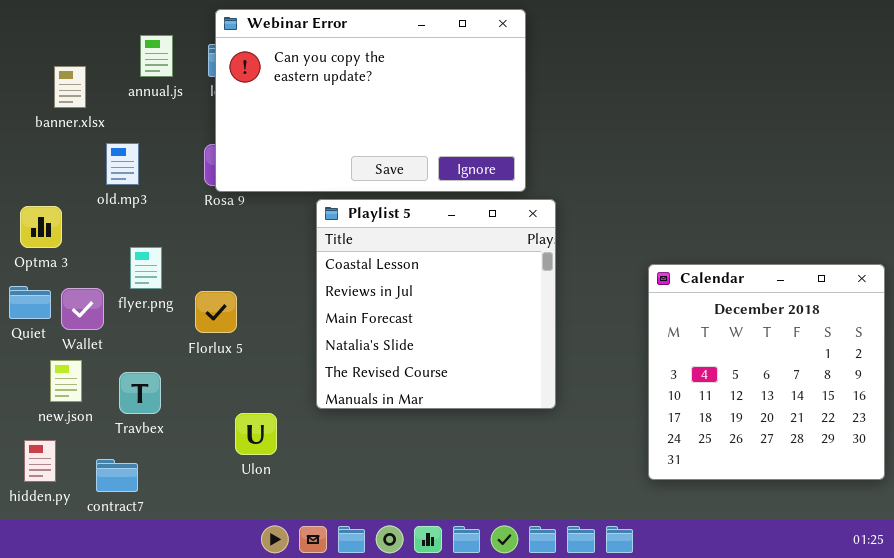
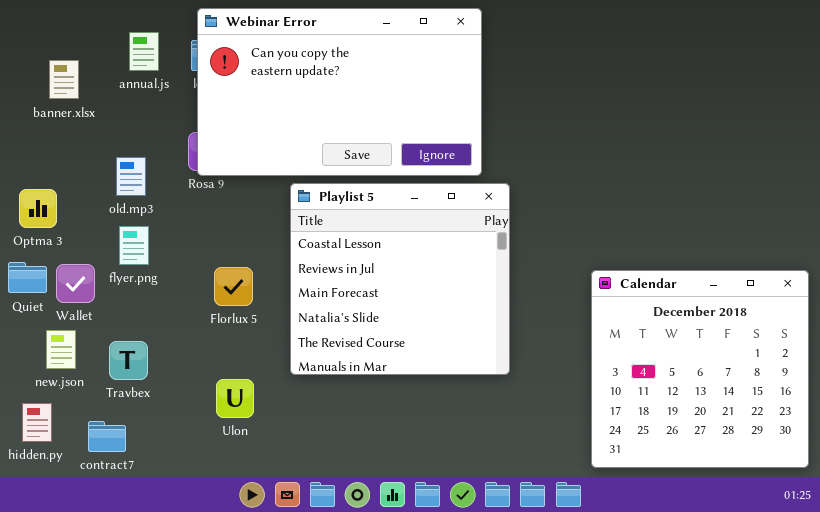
old.mp3: [106,143,139,185] -> [116,157,146,196], moved
Calendar: [648,264,885,480] -> [591,270,809,468], moved
Florlux 5: [195,291,237,333] -> [214,267,253,306], moved

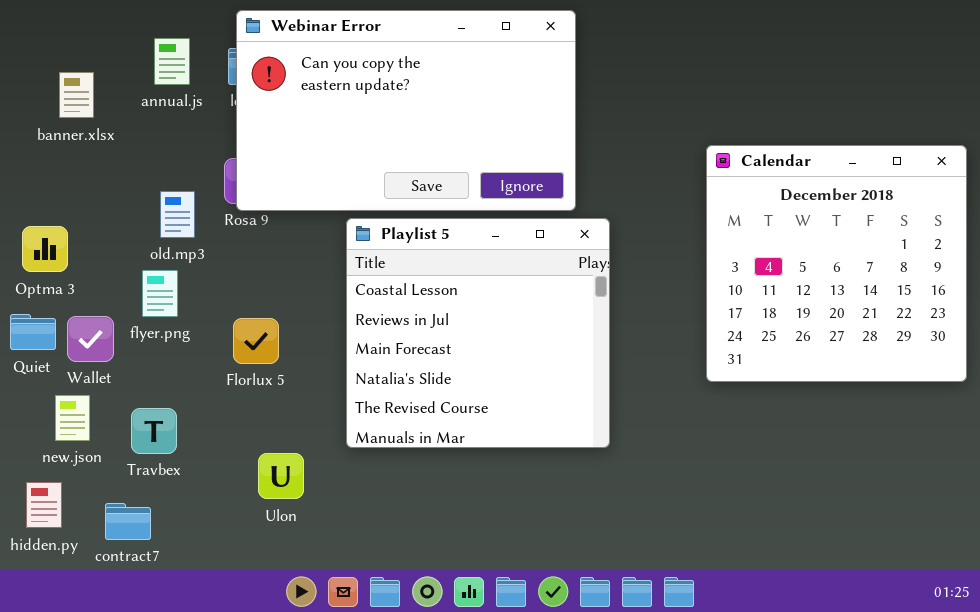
old.mp3: [116,157,146,196] -> [160,191,195,238], moved
Florlux 5: [214,267,253,306] -> [233,318,279,364], moved
Calendar: [591,270,809,468] -> [706,145,967,382], moved

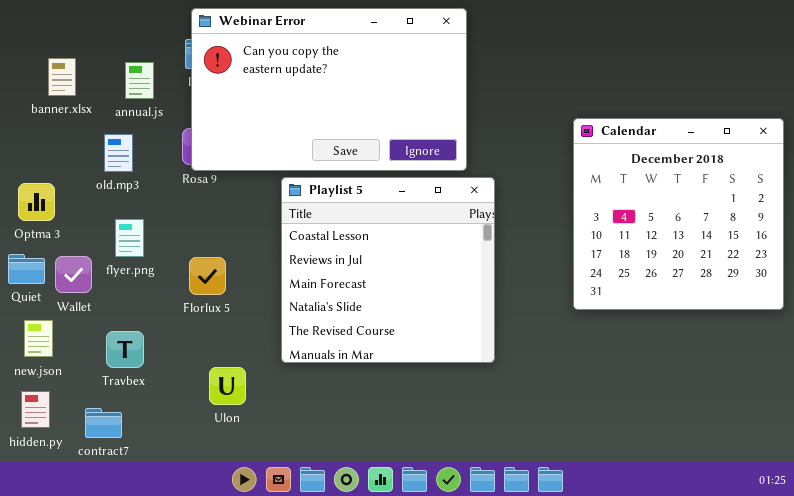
annual.js: [154,38,190,85] -> [125,62,154,99], moved
old.mp3: [160,191,195,238] -> [104,134,133,172], moved
new.json: [55,395,90,441] -> [24,320,53,357], moved

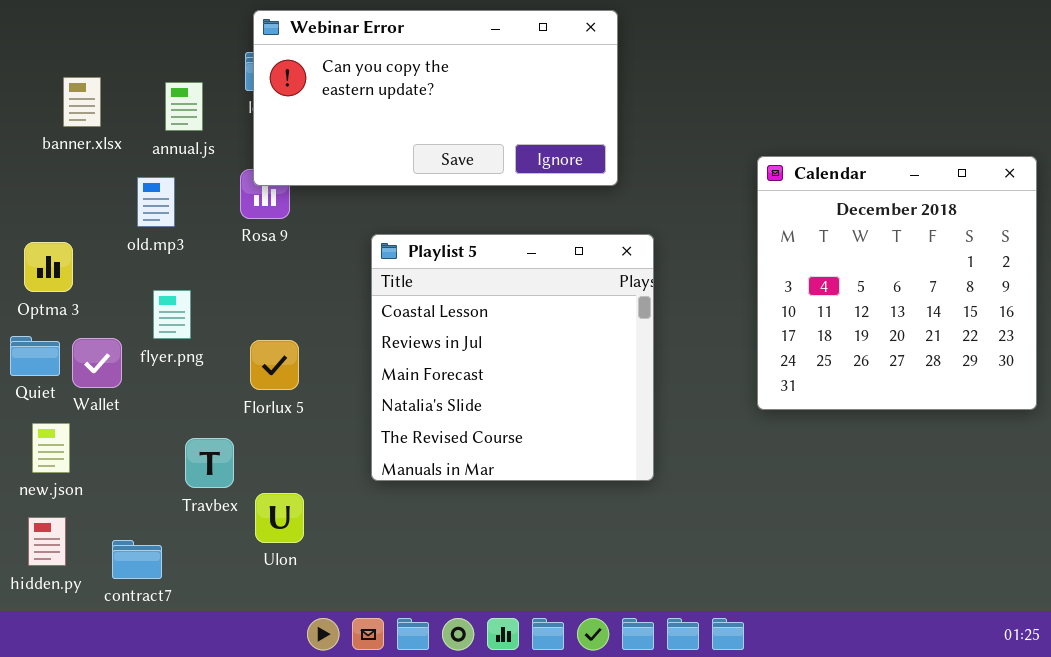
Webinar Error: [191,8,467,171] -> [253,10,618,186], resized
Travbex: [106,331,144,368] -> [185,438,234,488], moved
Ulon: [209,367,246,405] -> [255,493,304,543], moved

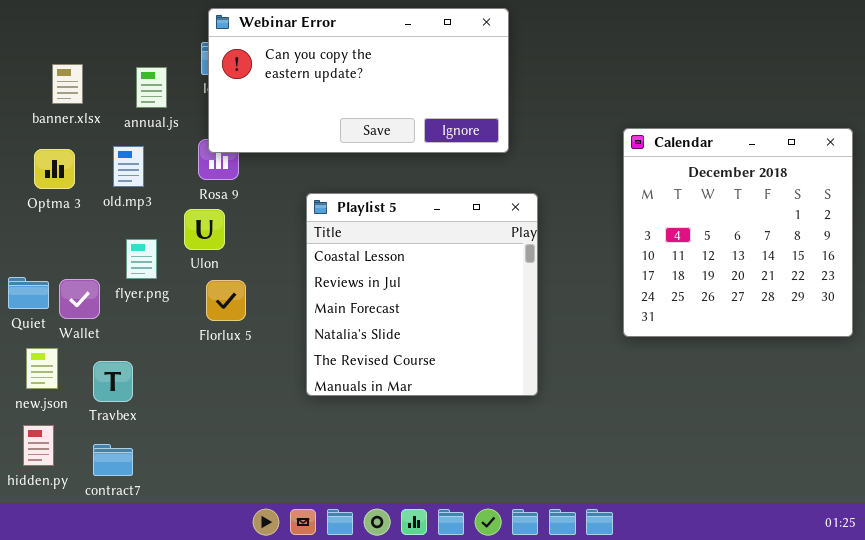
Optma 3: [24,242,73,292] -> [34,149,75,189], moved
Travbex: [185,438,234,488] -> [93,361,133,402], moved
Ulon: [255,493,304,543] -> [184,209,225,250], moved

